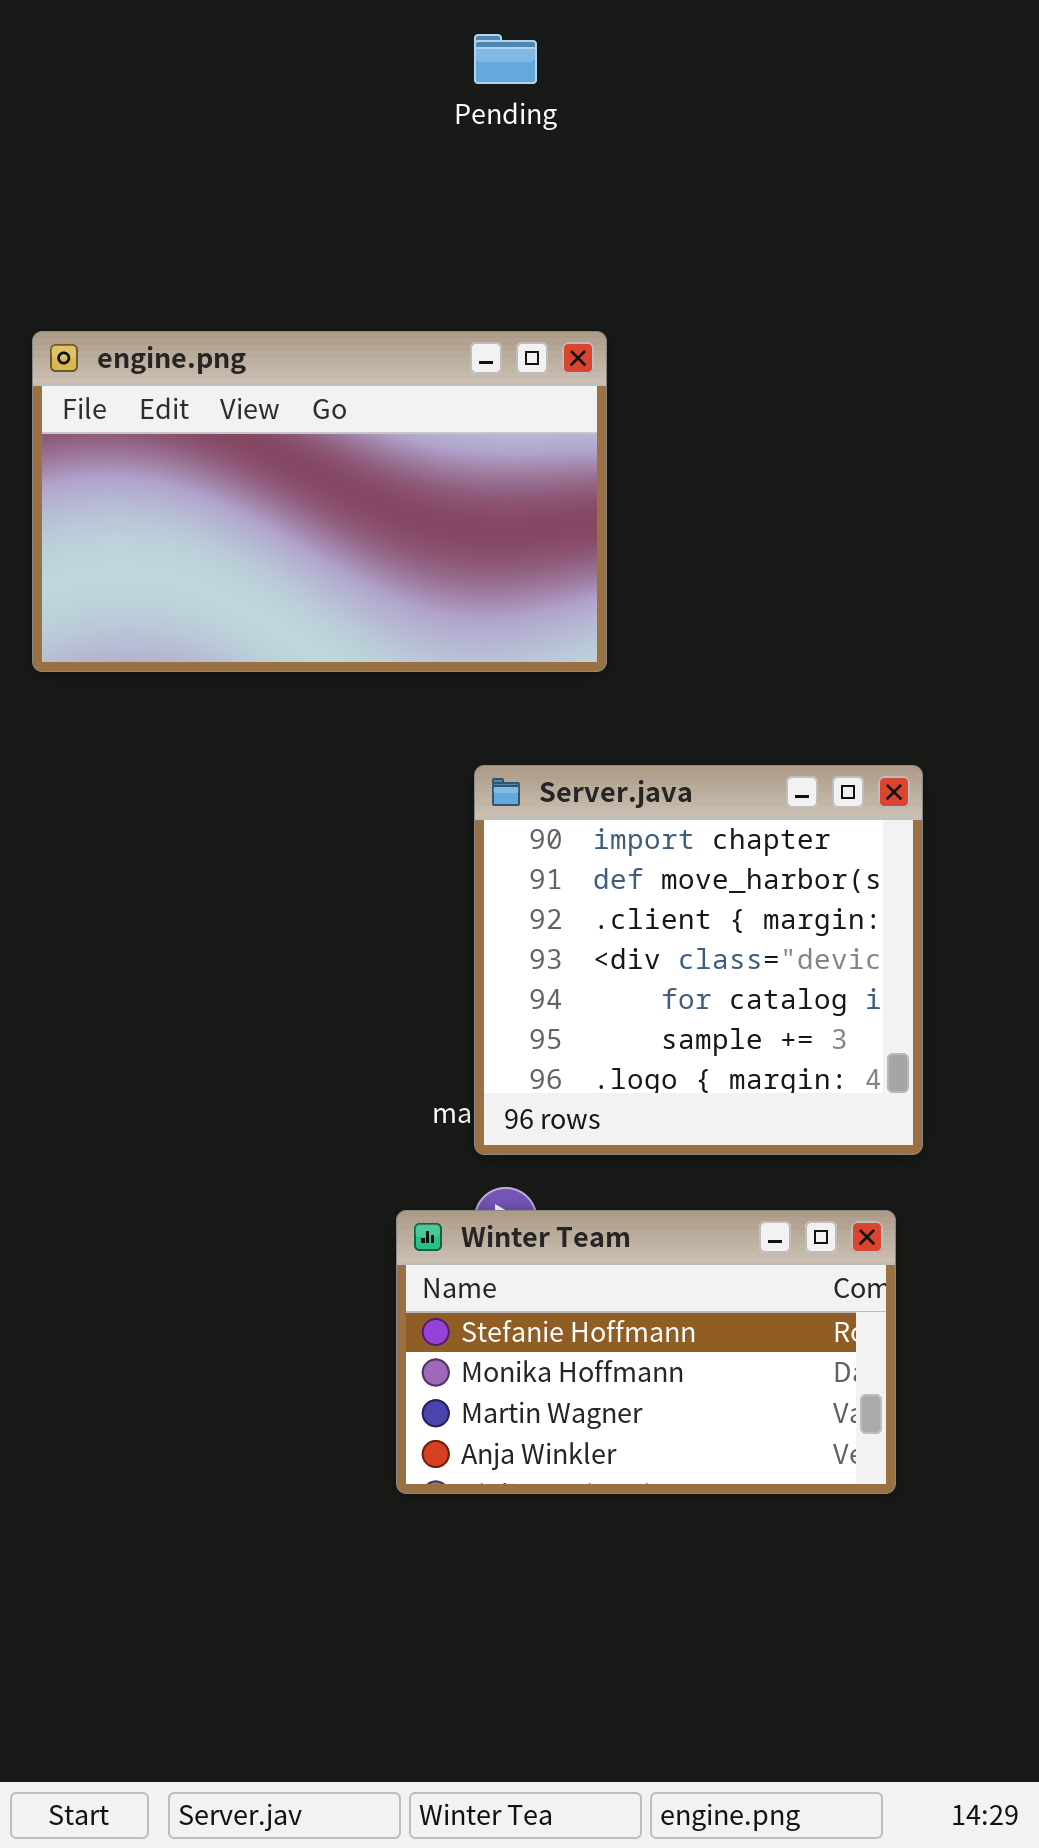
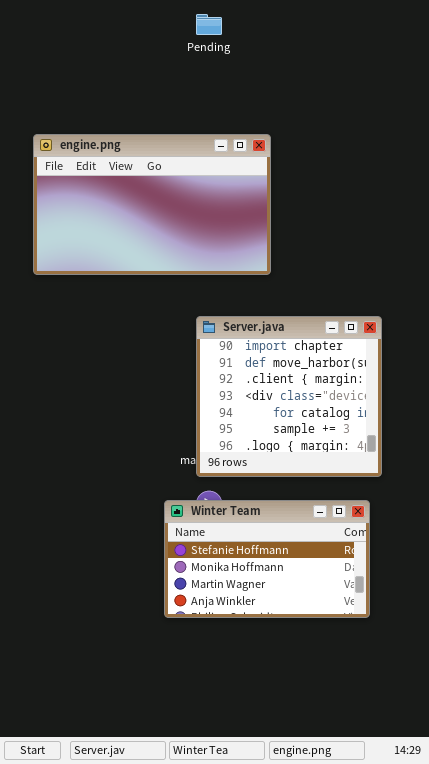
engine.png: [32,331,607,672] -> [33,134,271,275], moved

